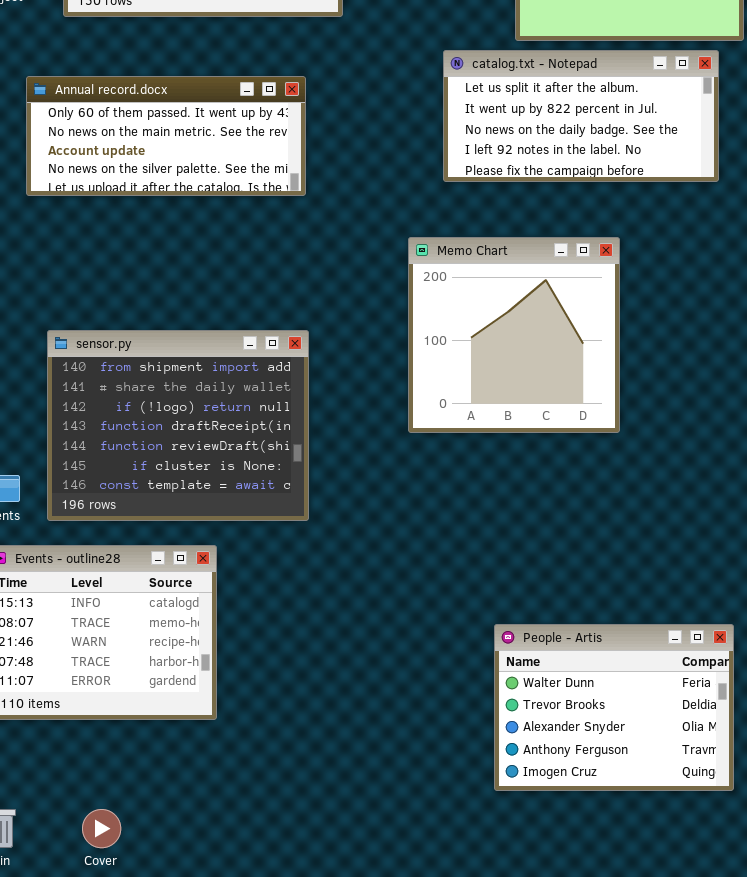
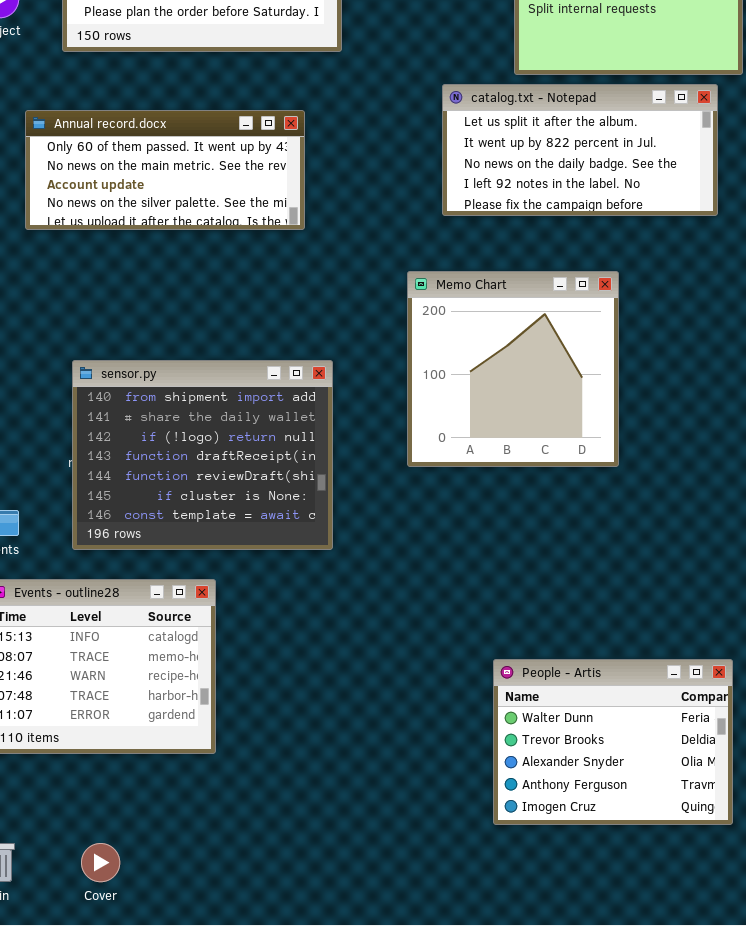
sensor.py: [47,330,309,521] -> [72,360,333,550], moved

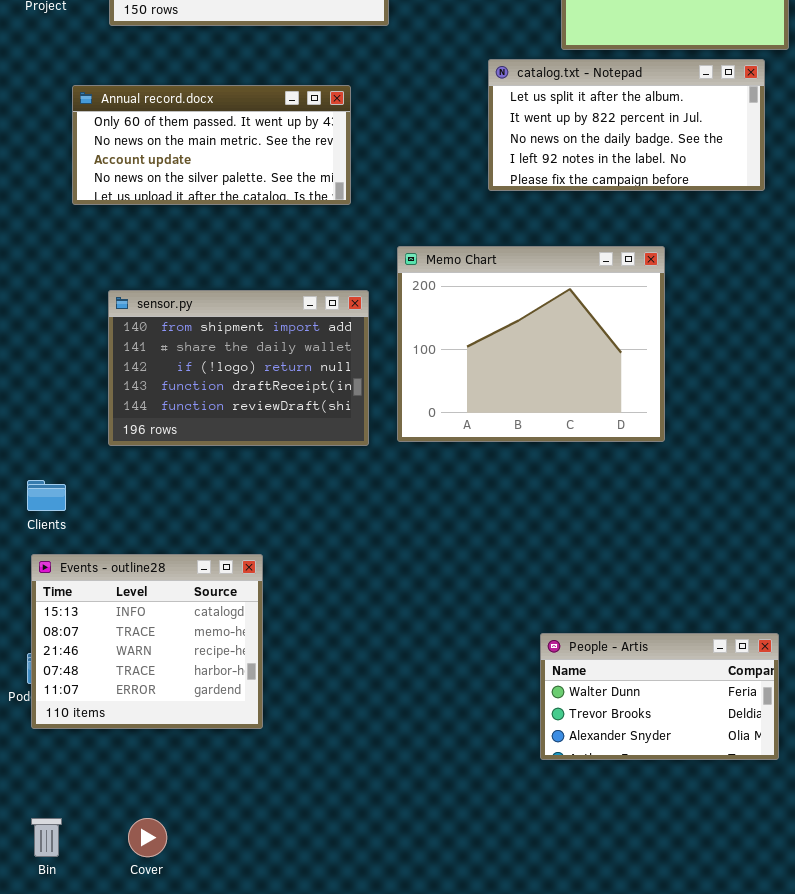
Memo Chart: [407,271,619,467] -> [397,246,665,442], resized
sensor.py: [72,360,333,550] -> [108,290,369,446], moved, resized
People - Artis: [493,659,733,825] -> [540,633,779,760], resized

